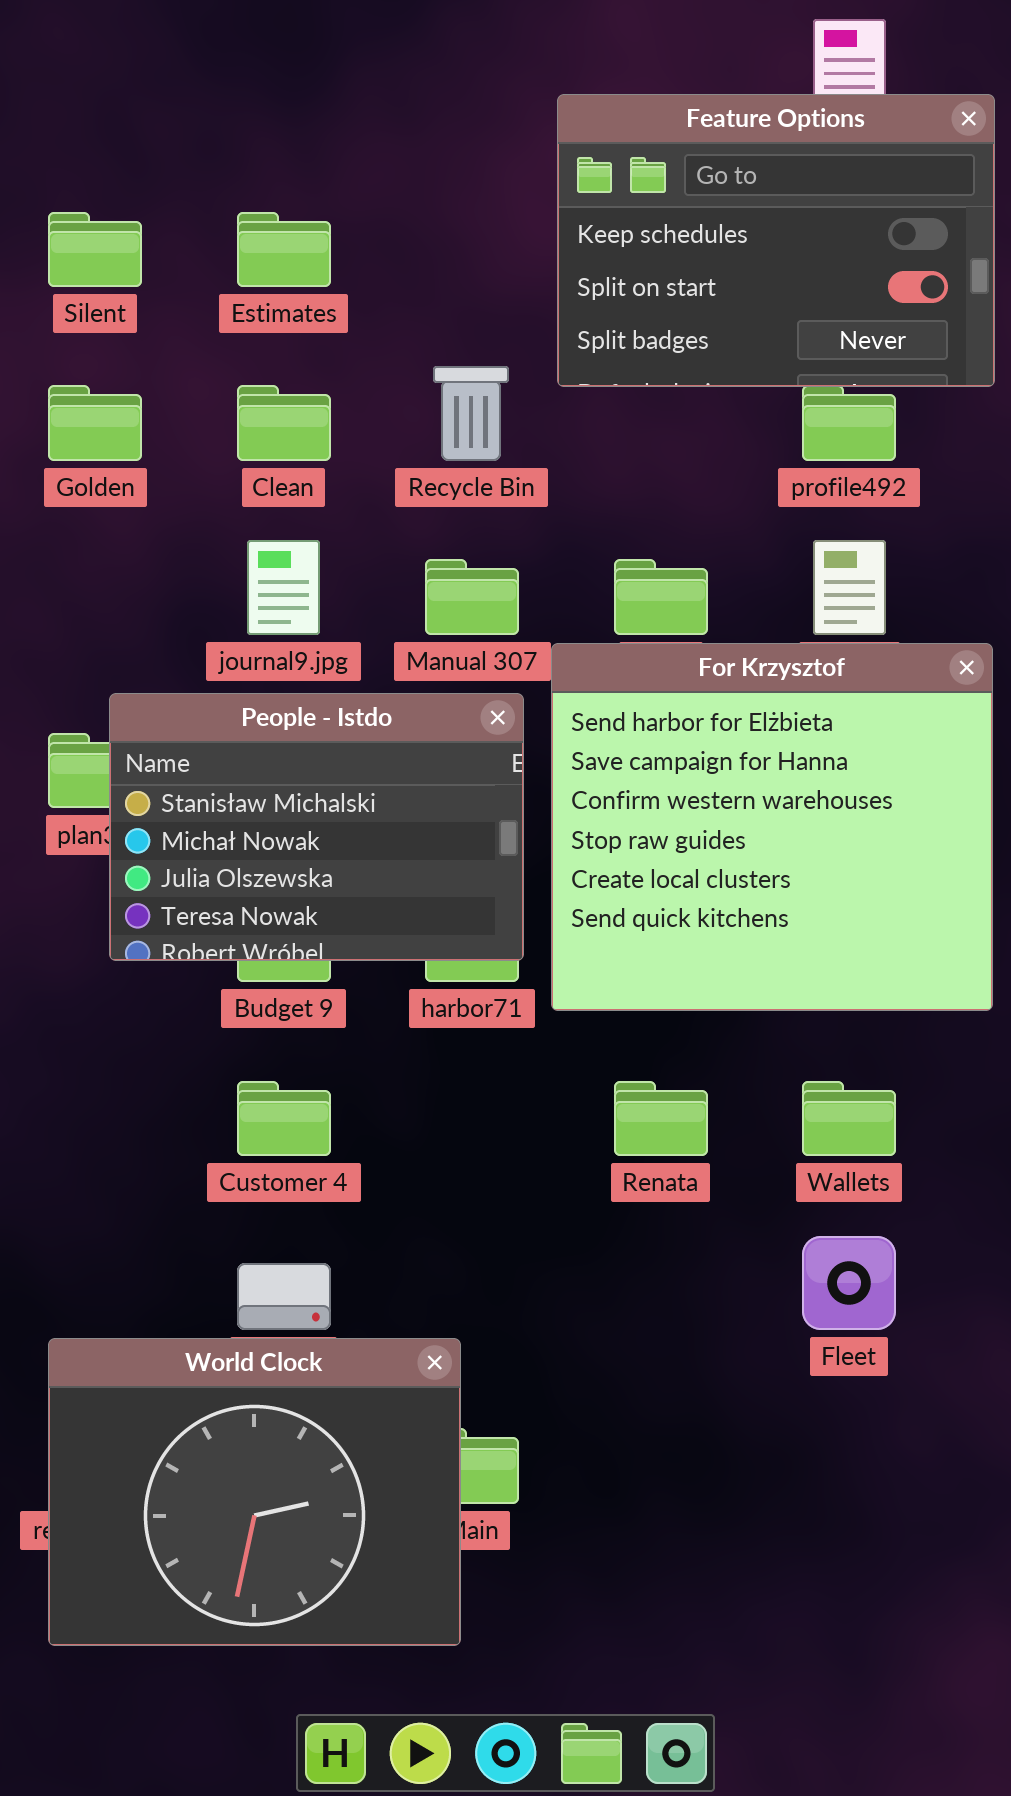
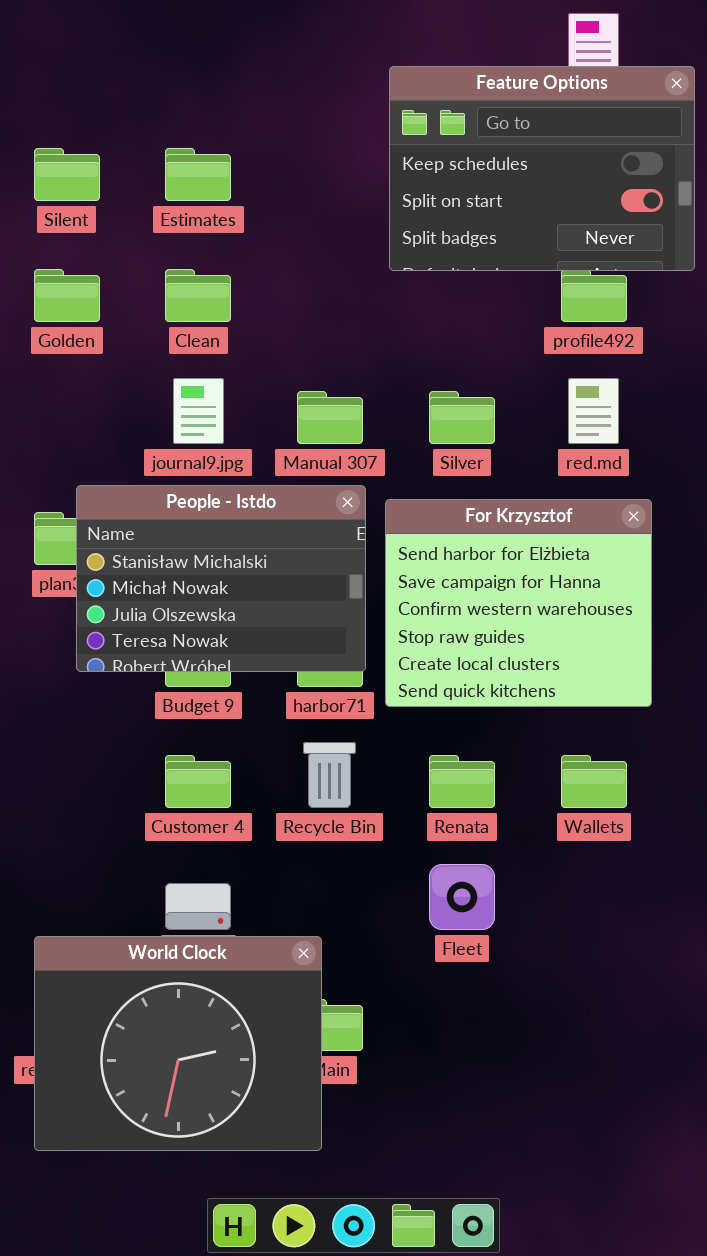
Recycle Bin: [433,366,509,461] -> [303,742,356,808], moved
For Krzysztof: [551,643,993,1011] -> [385,499,652,707], resized
Fleet: [802,1236,896,1330] -> [429,864,495,930], moved

